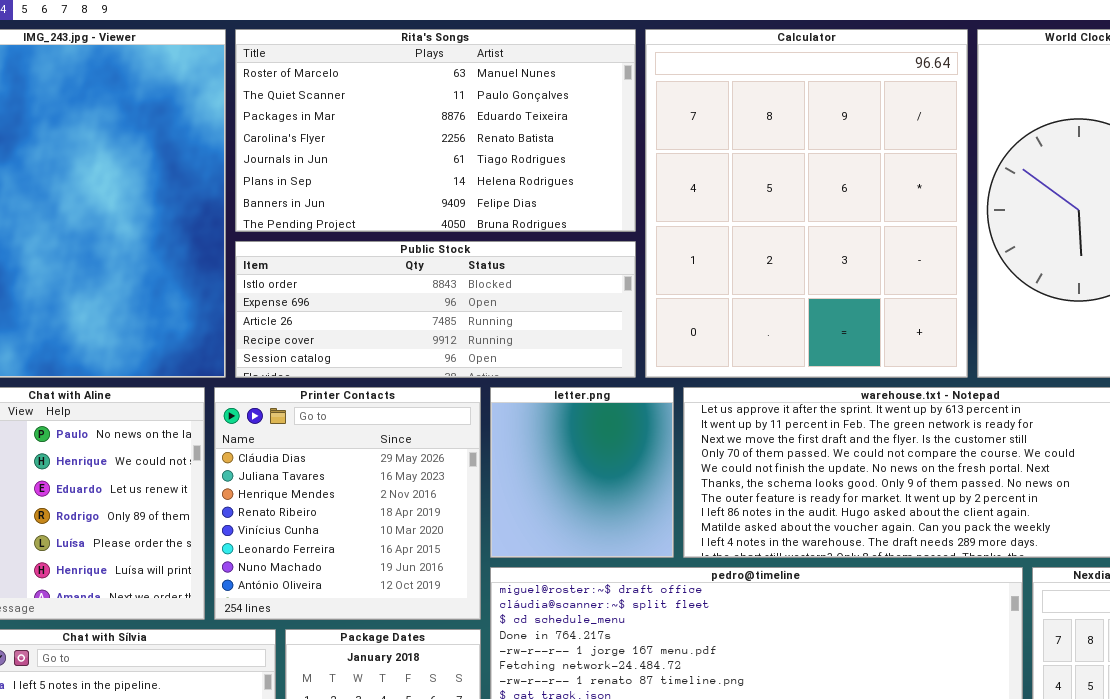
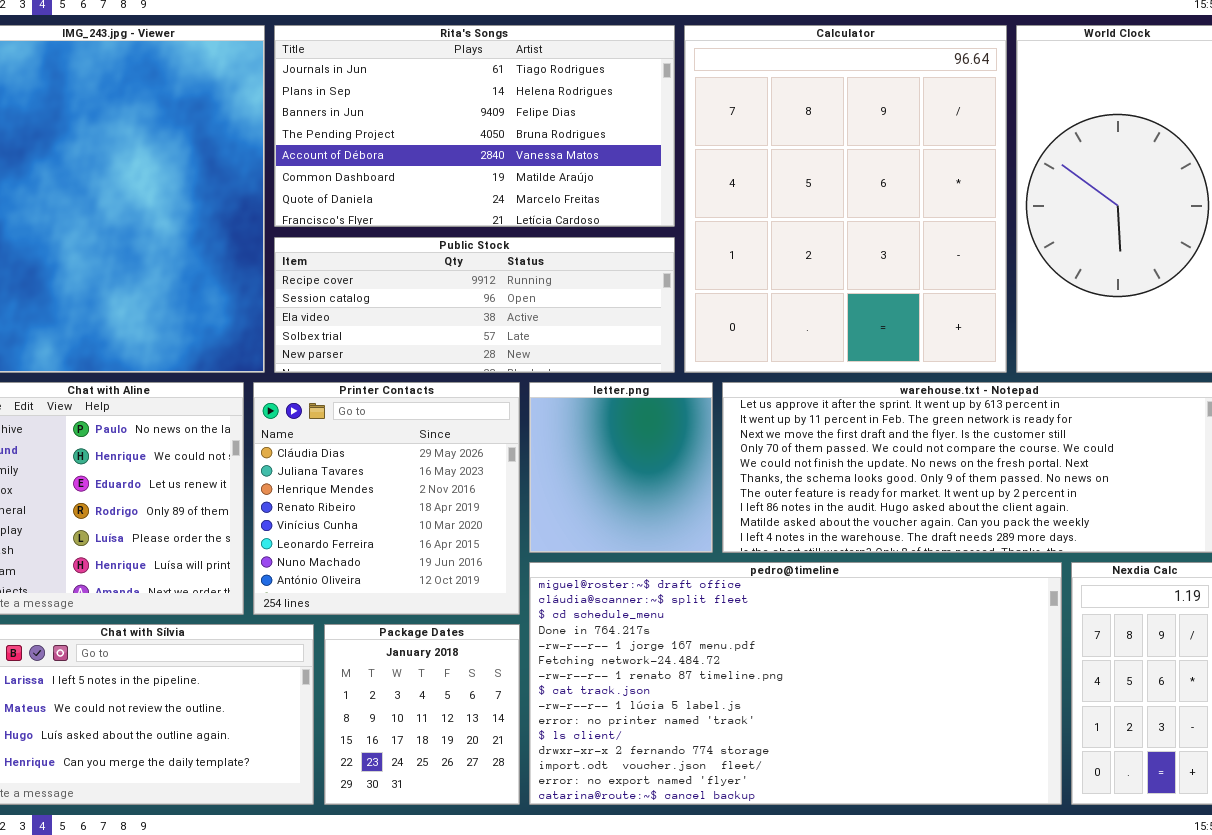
Rita's Songs: [235,29,636,232] -> [274,25,675,227], scrolled down 4 rows
Public Stock: [235,241,636,378] -> [274,237,675,373], scrolled down 3 rows

